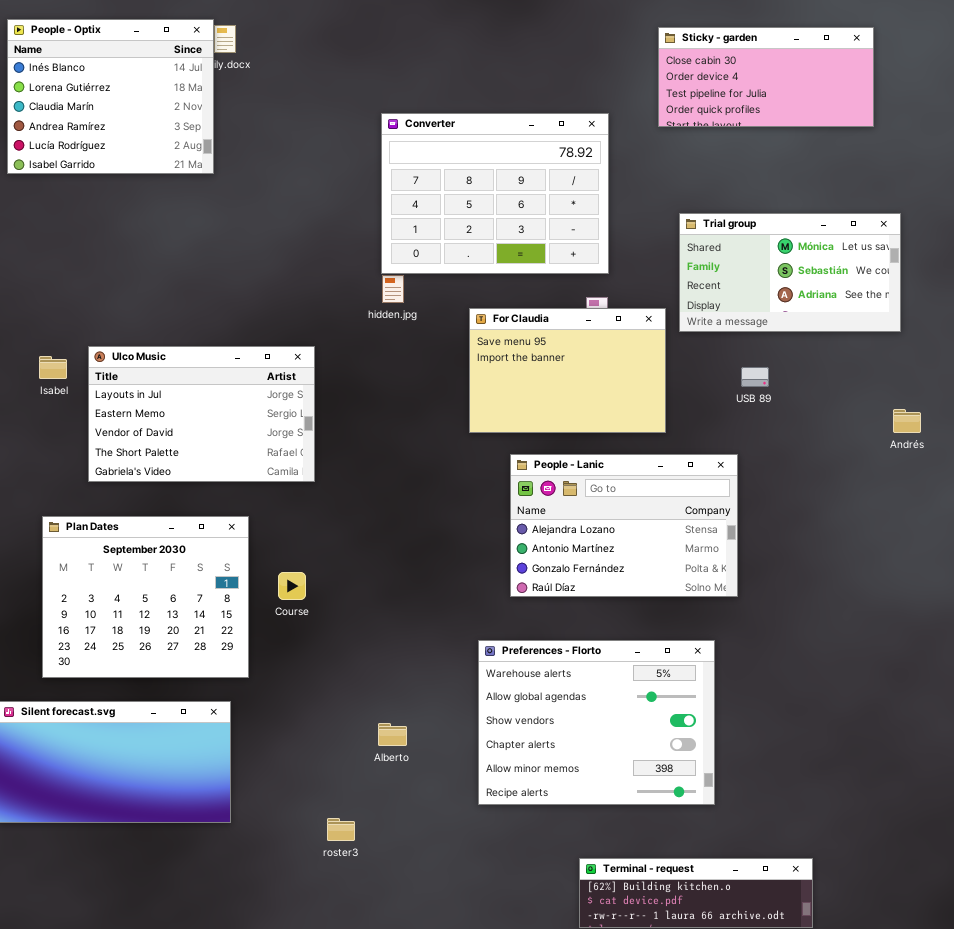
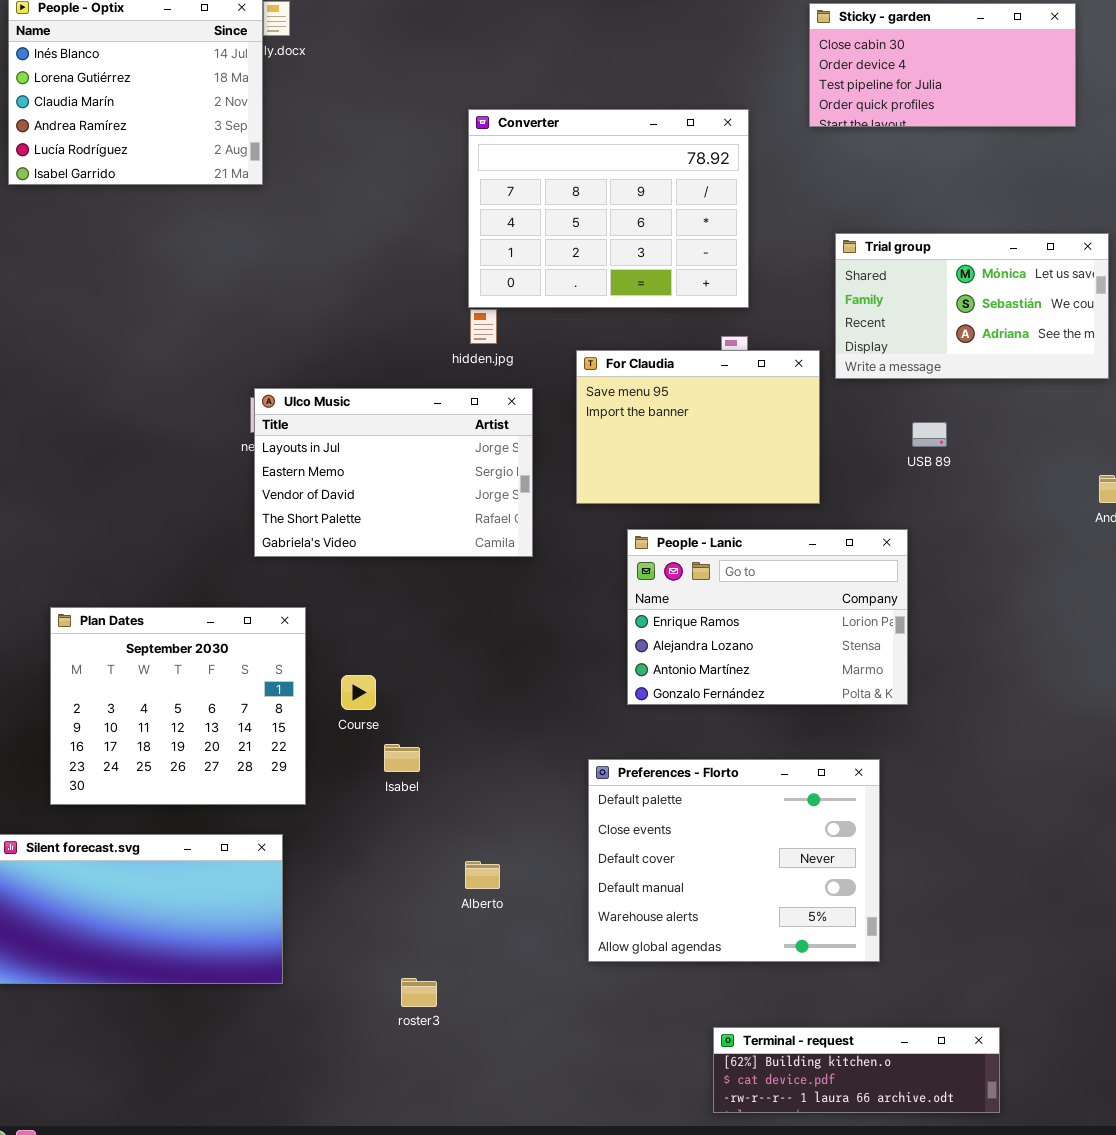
Ulco Music: [88,346,315,482] -> [254,388,533,557], moved
Isabel: [39,356,67,379] -> [384,744,420,772], moved
People - Lanic: [510,454,738,597] -> [627,529,908,705], scrolled up 1 row
Preferences - Florto: [478,640,715,805] -> [588,759,880,962], scrolled up 4 rows

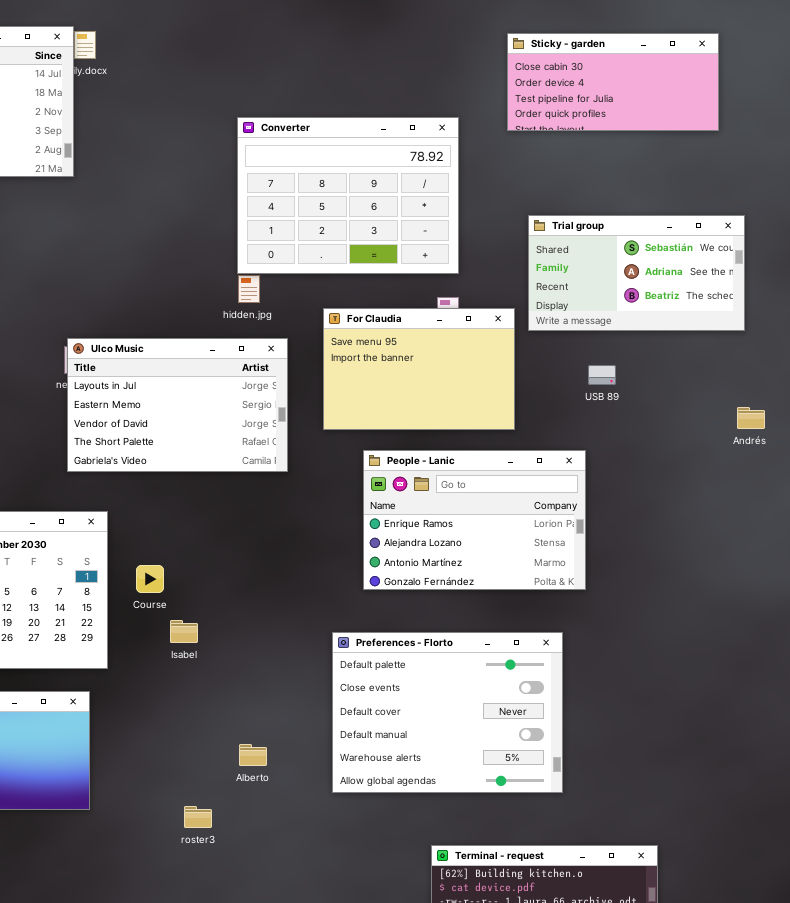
Trial group: [835,233,1109,379] -> [528,215,745,331], scrolled down 1 row
Alberto: [465,861,500,889] -> [239,744,267,766], moved

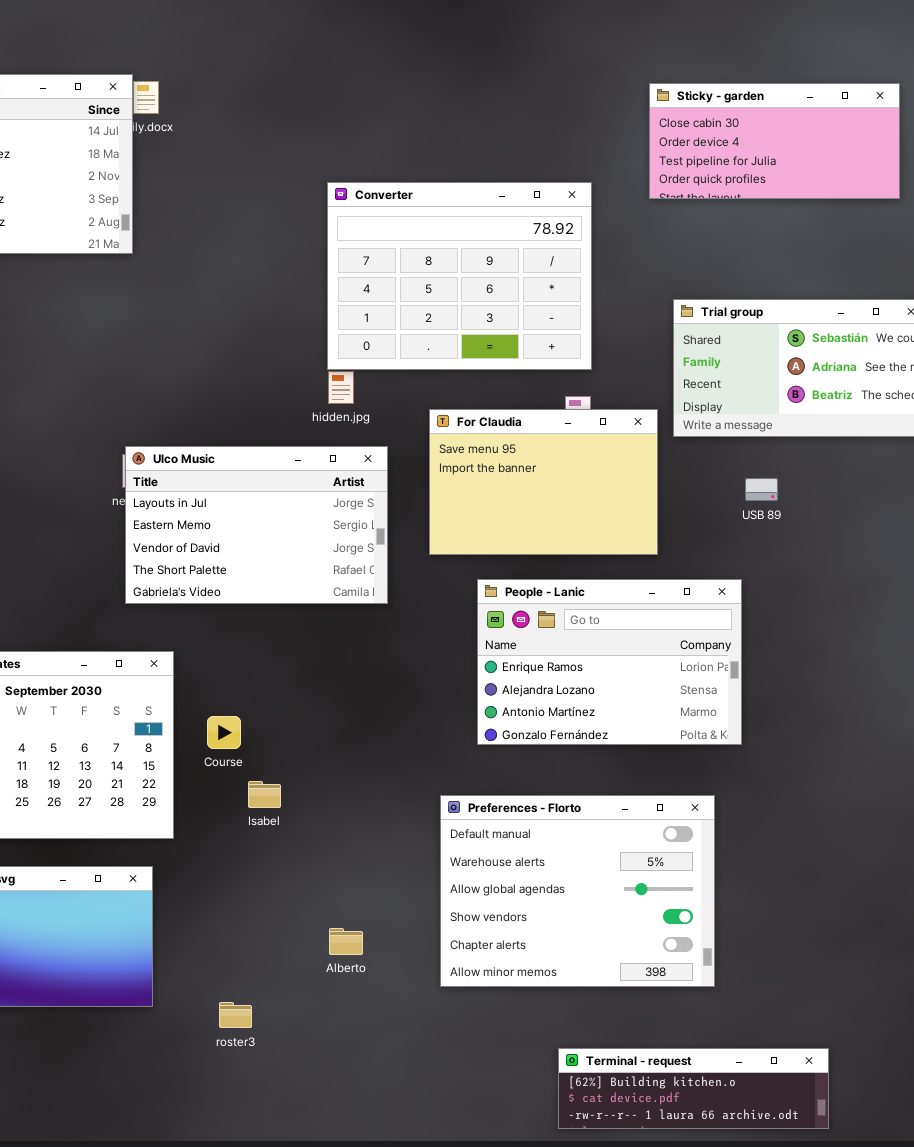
Preferences - Florto: [332,632,563,793] -> [440,795,715,987], scrolled down 3 rows
roster3: [184,806,212,828] -> [219,1002,252,1028], moved

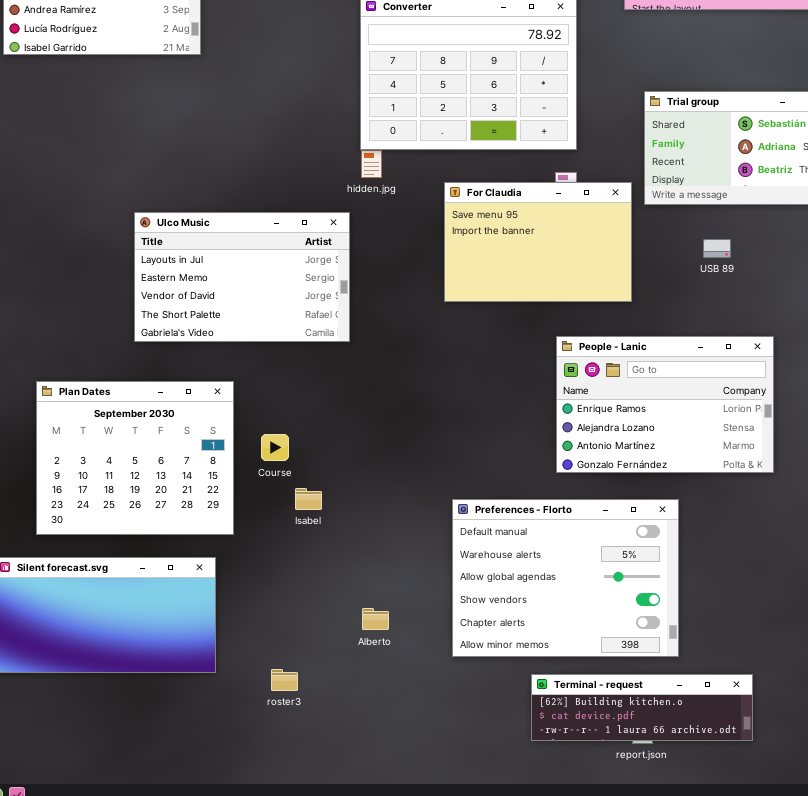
Ulco Music: [125,446,388,604] -> [134,212,350,342], moved
People - Lanic: [477,579,742,745] -> [556,336,774,473], moved
Terminal - request: [558,1048,829,1129] -> [531,674,753,741], moved

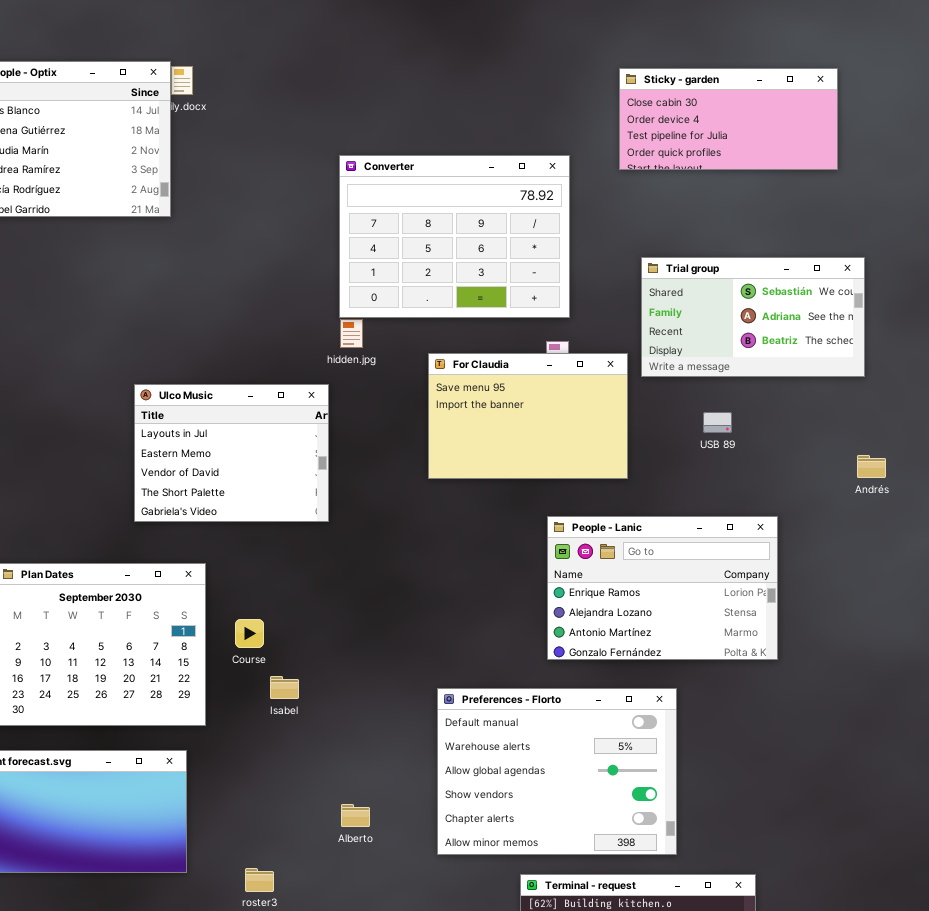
Ulco Music: [134,212,350,342] -> [134,384,329,522], resized

